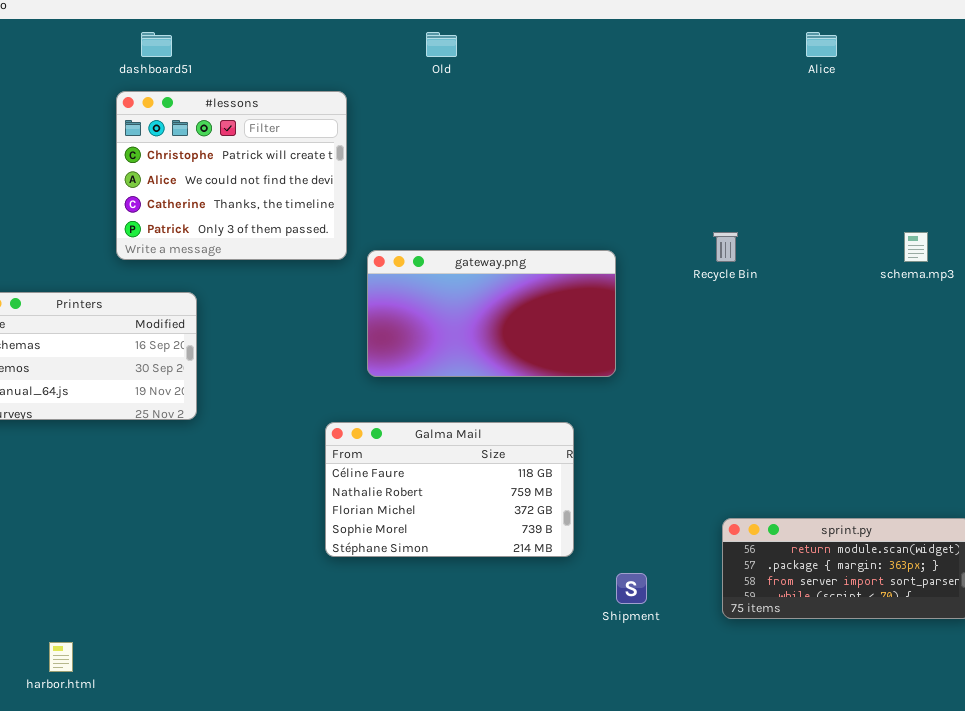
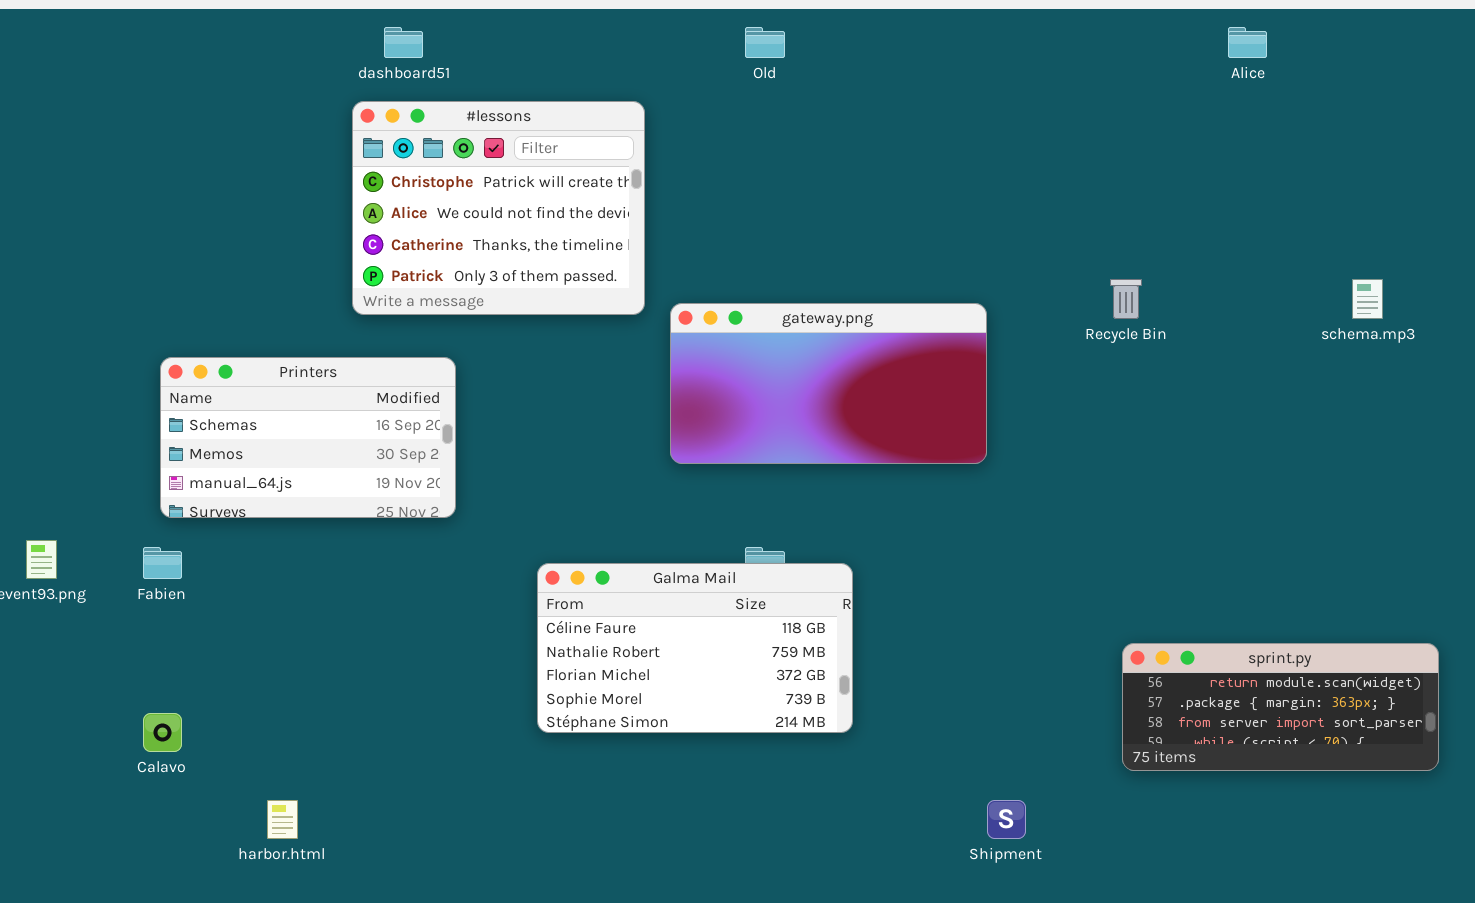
Galma Mail: [325,422,574,557] -> [537,563,853,733], moved
Shipment: [616,573,647,604] -> [987,800,1026,839], moved

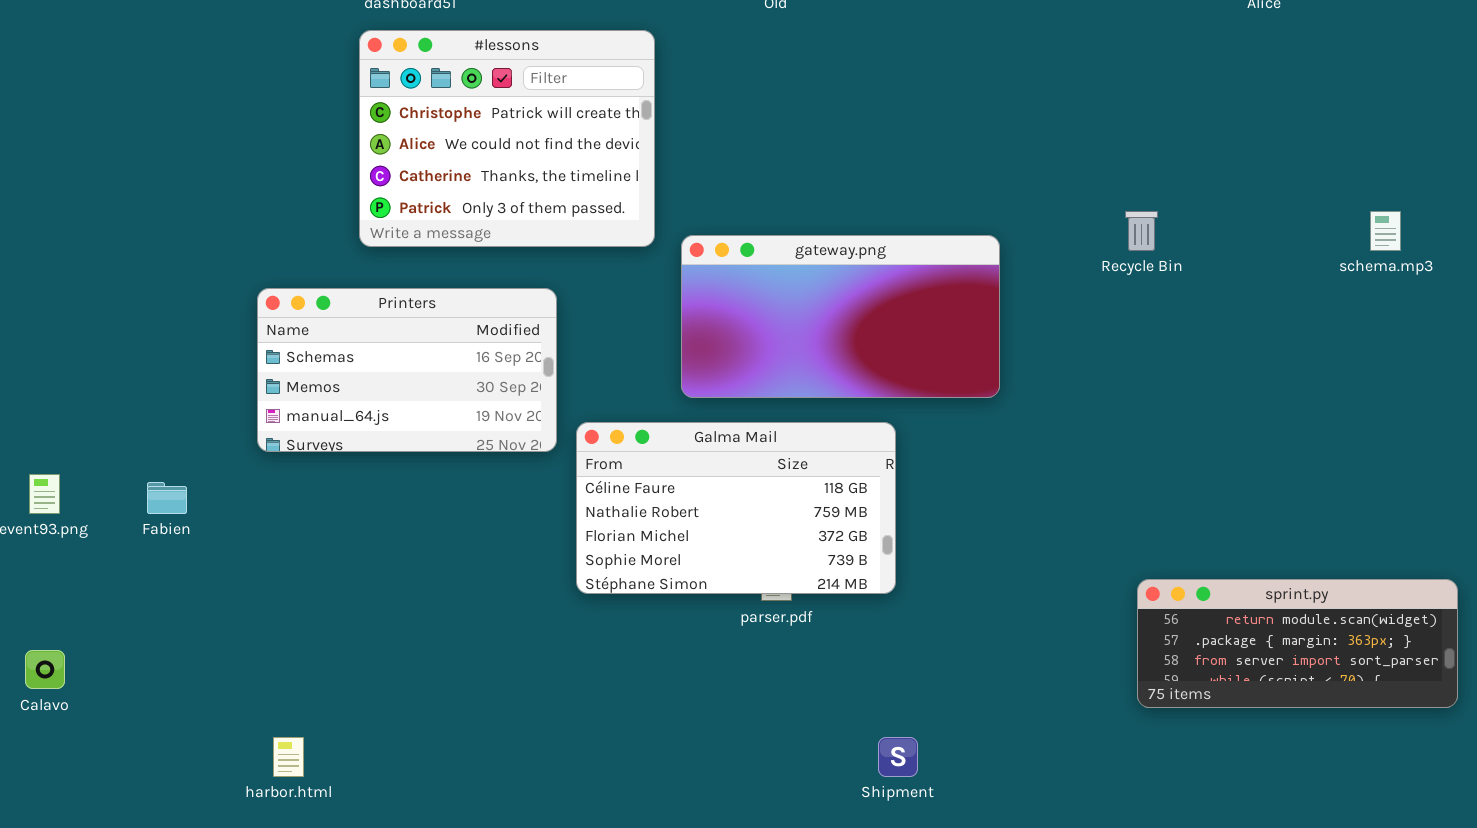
Printers: [160,357,456,518] -> [257,288,557,452], moved
Galma Mail: [537,563,853,733] -> [576,422,896,594], moved
Calavo: [143,713,182,752] -> [25,650,65,689], moved
Shipment: [987,800,1026,839] -> [878,737,918,777], moved

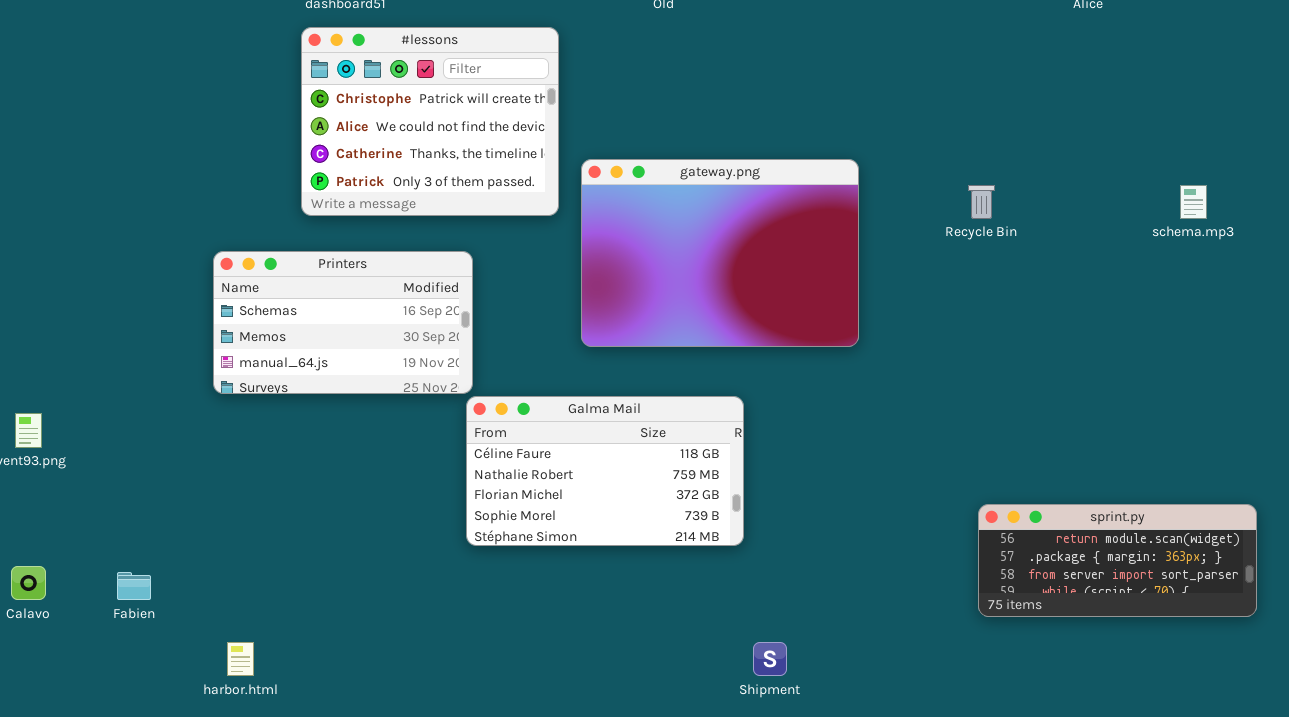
gateway.png: [681,235,1000,398] -> [581,159,859,347], resized
Galma Mail: [576,422,896,594] -> [466,396,744,546], moved
Fabien: [147,482,187,514] -> [117,572,151,600], moved

